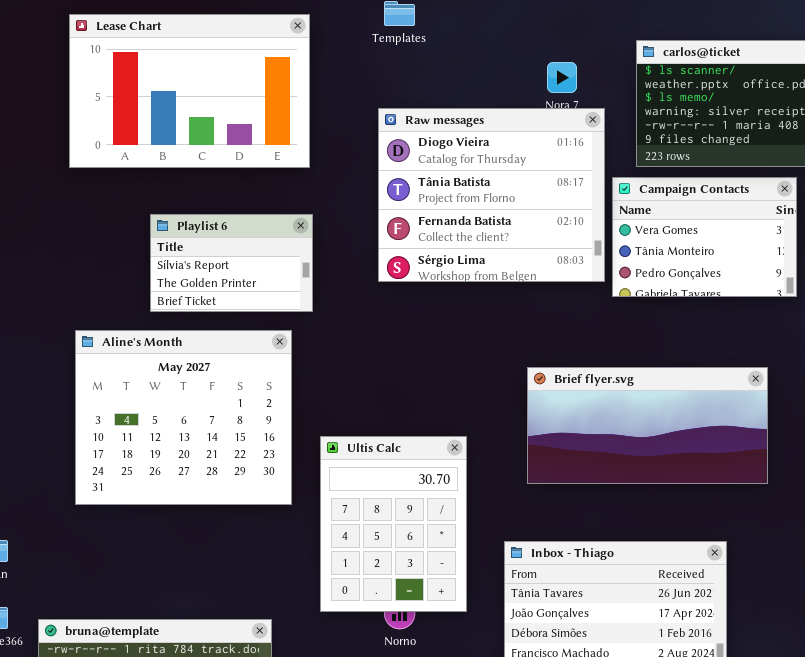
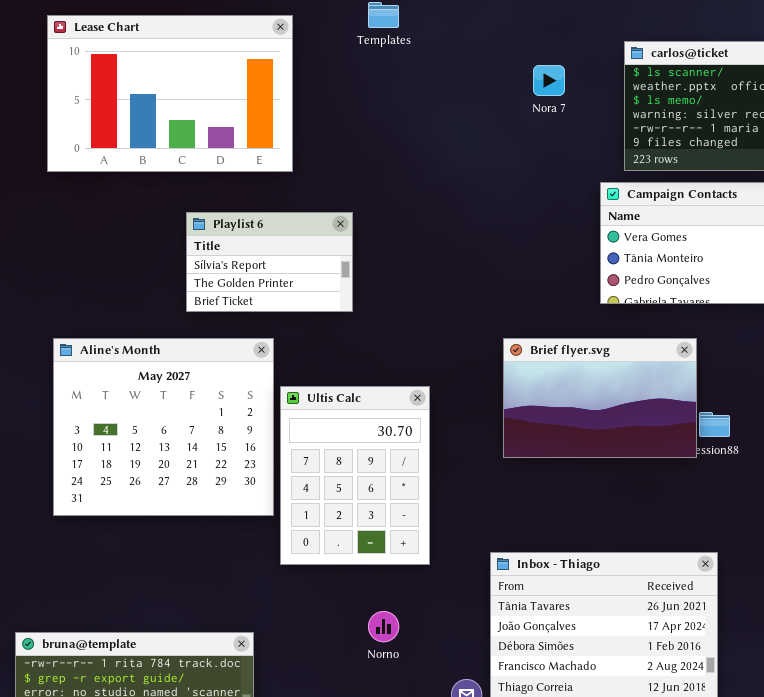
Raw messages: [378,108,605,282] -> none, closed
Playlist 6: [150,214,313,312] -> [186,212,353,312], moved
Brief flyer.svg: [527,367,768,484] -> [503,338,697,458], moved, resized
Ultis Calc: [320,436,467,612] -> [280,386,430,565], moved

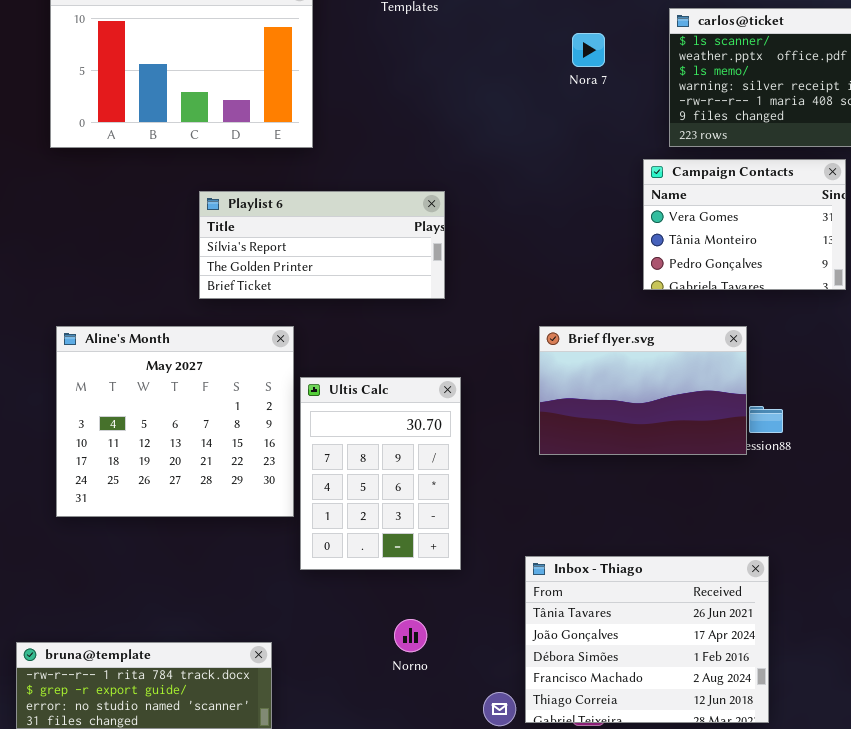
Playlist 6: [186,212,353,312] -> [199,191,445,299], resized

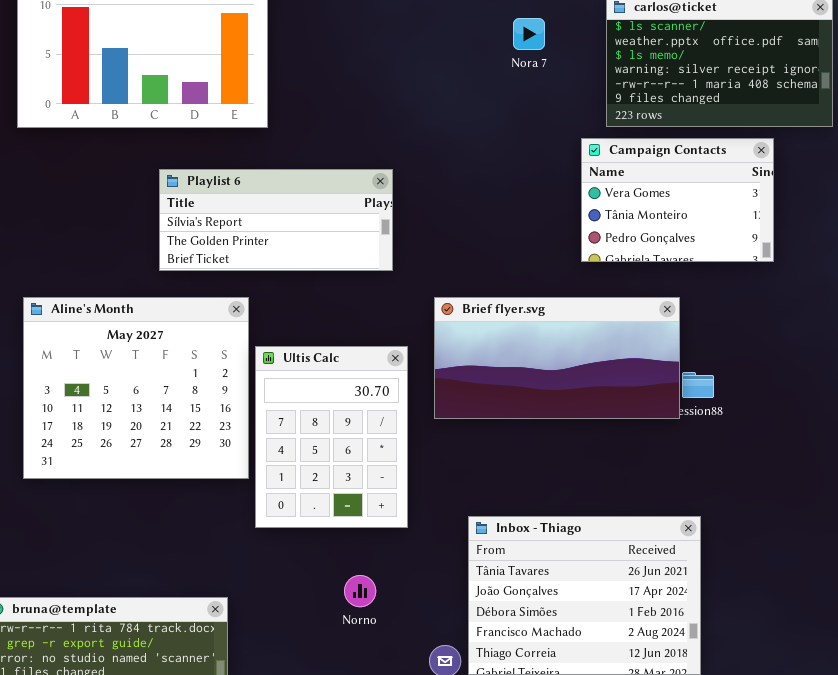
Brief flyer.svg: [539,326,747,455] -> [434,297,680,419], resized

